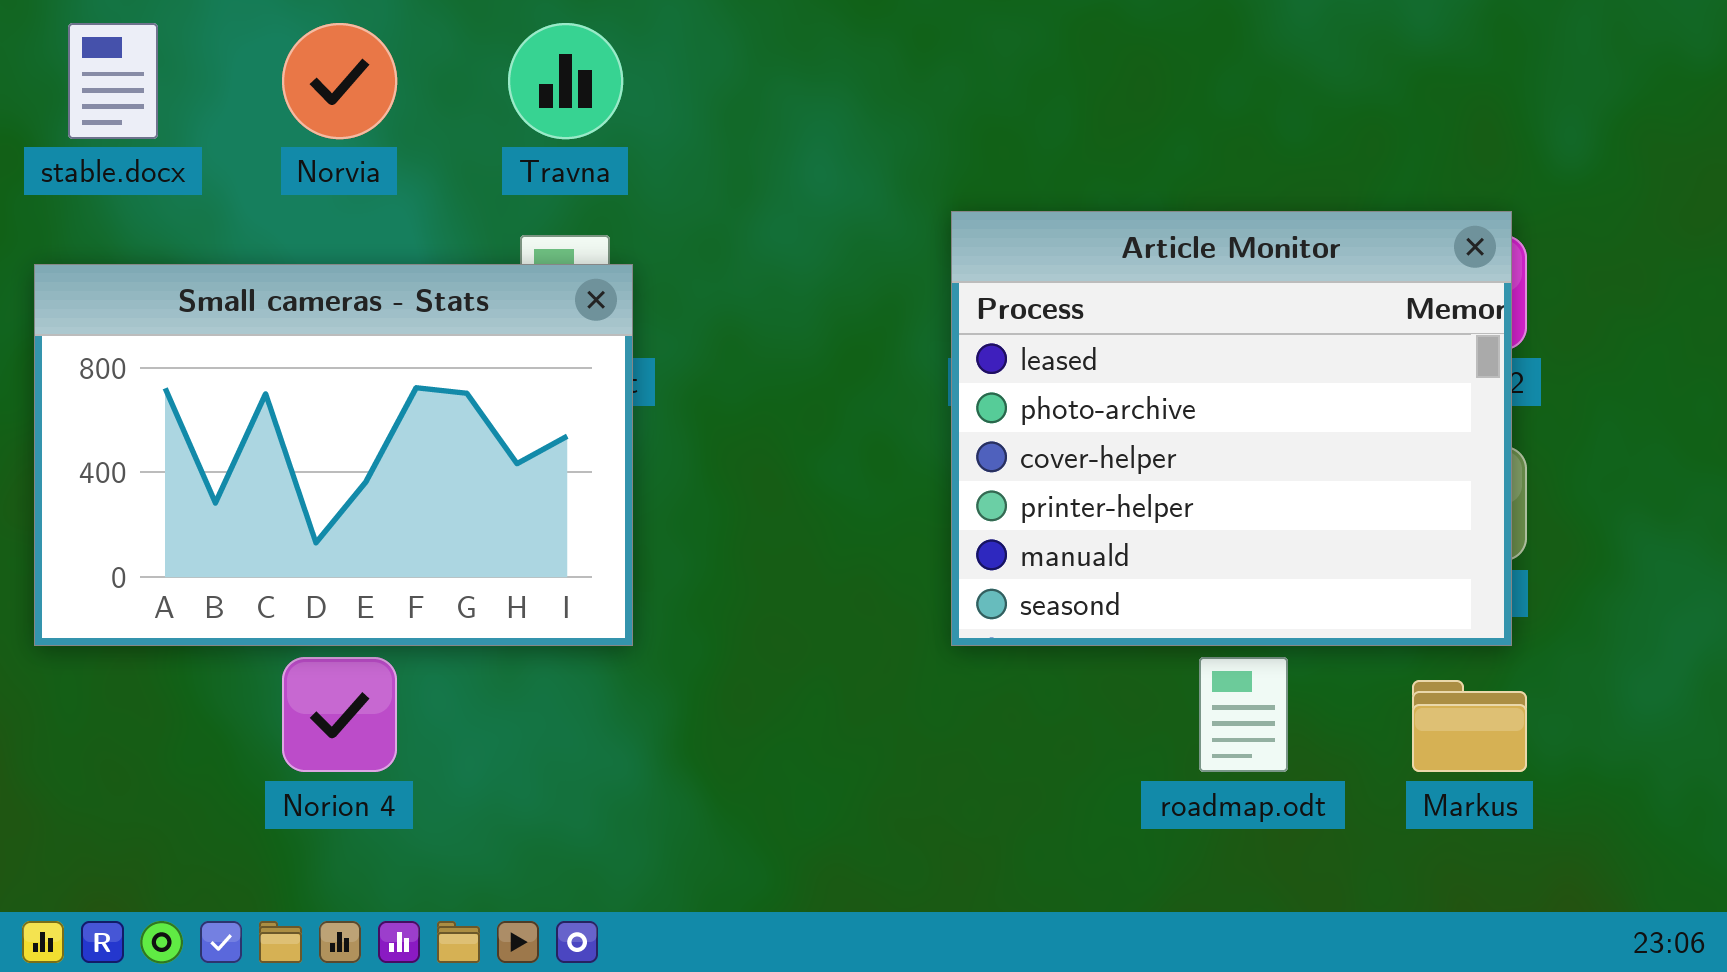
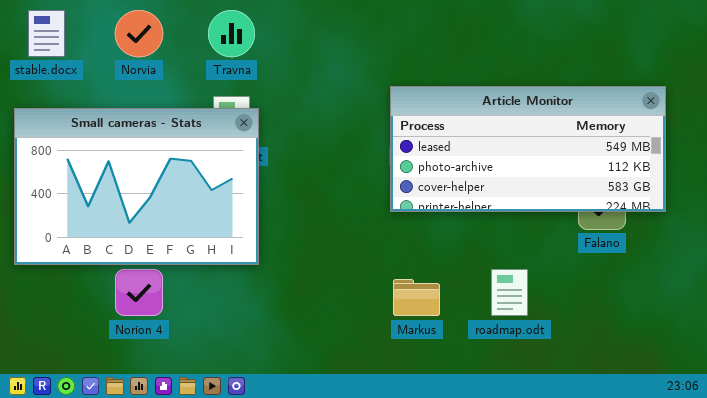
Article Monitor: [951,211,1512,646] -> [390,86,666,212], resized
Markus: [1412,680,1527,772] -> [393,279,440,316], moved

